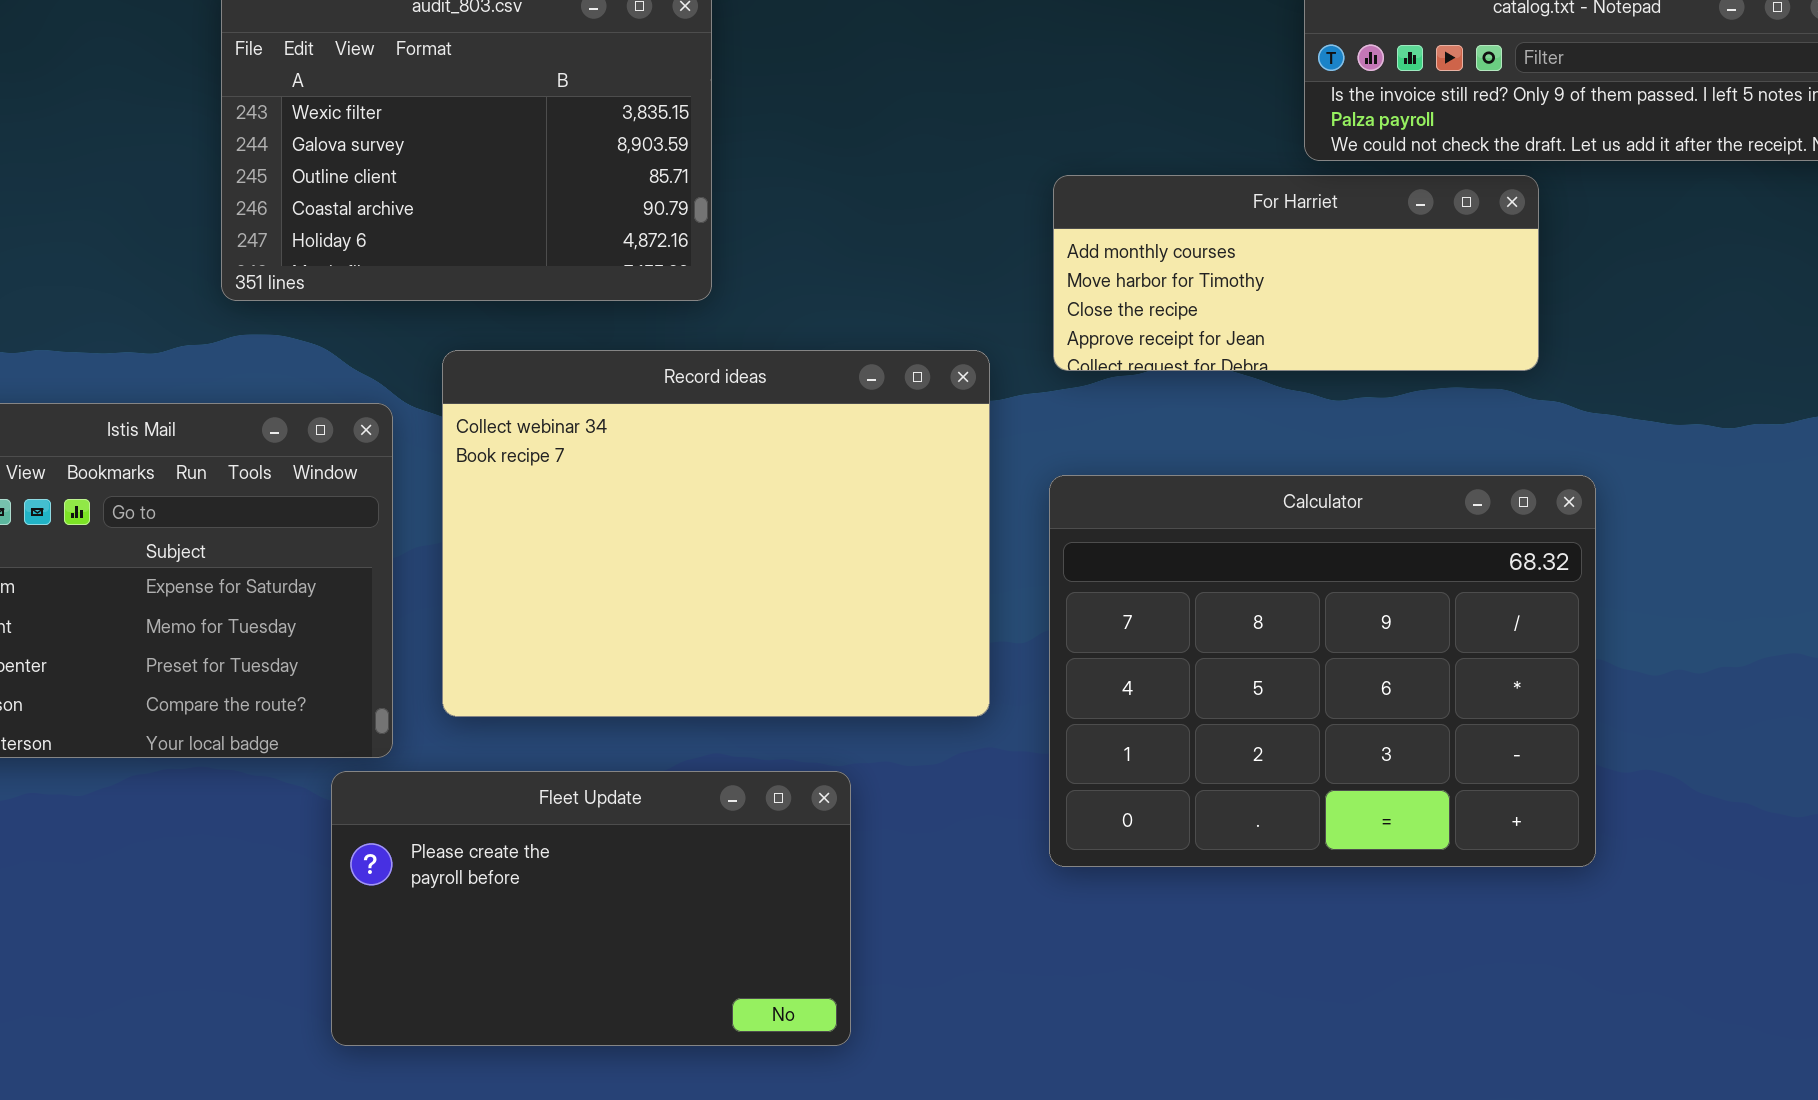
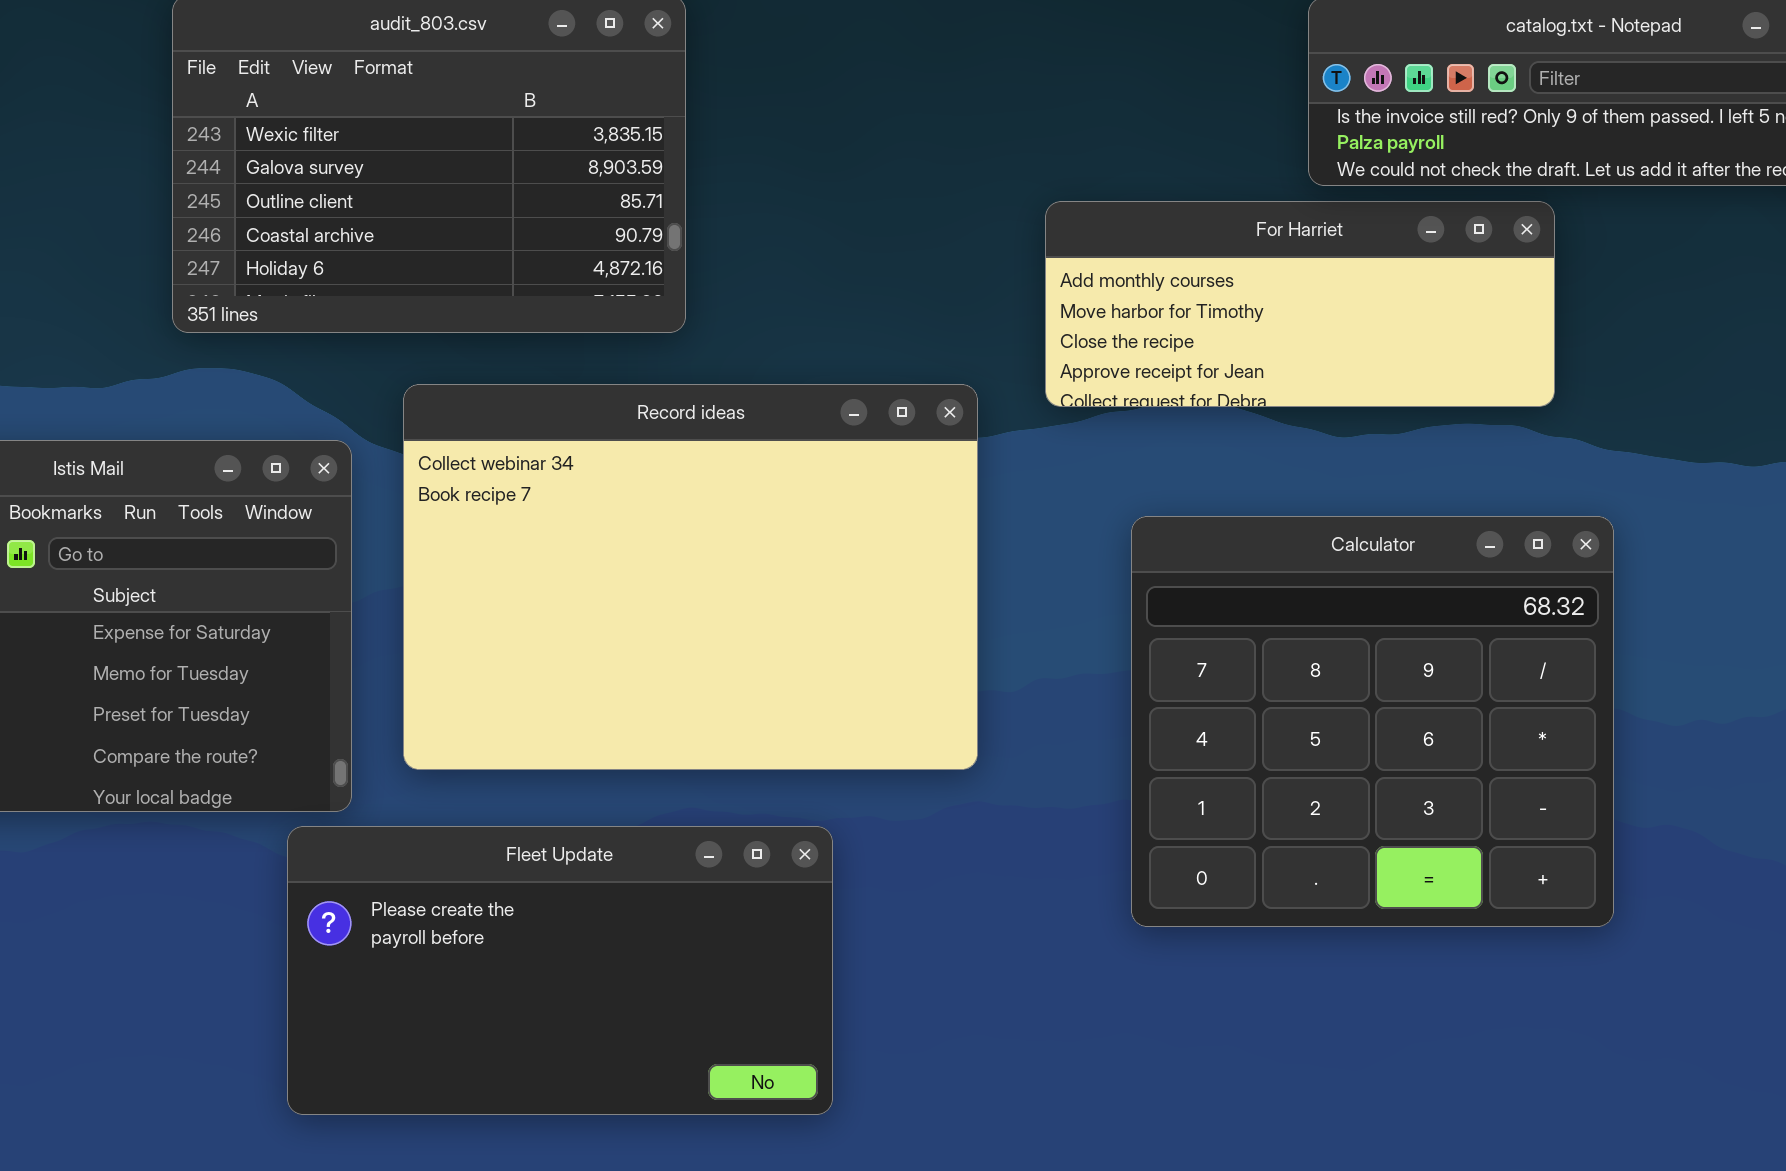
Calculator: [1049,475,1596,867] -> [1131,516,1614,927], resized

